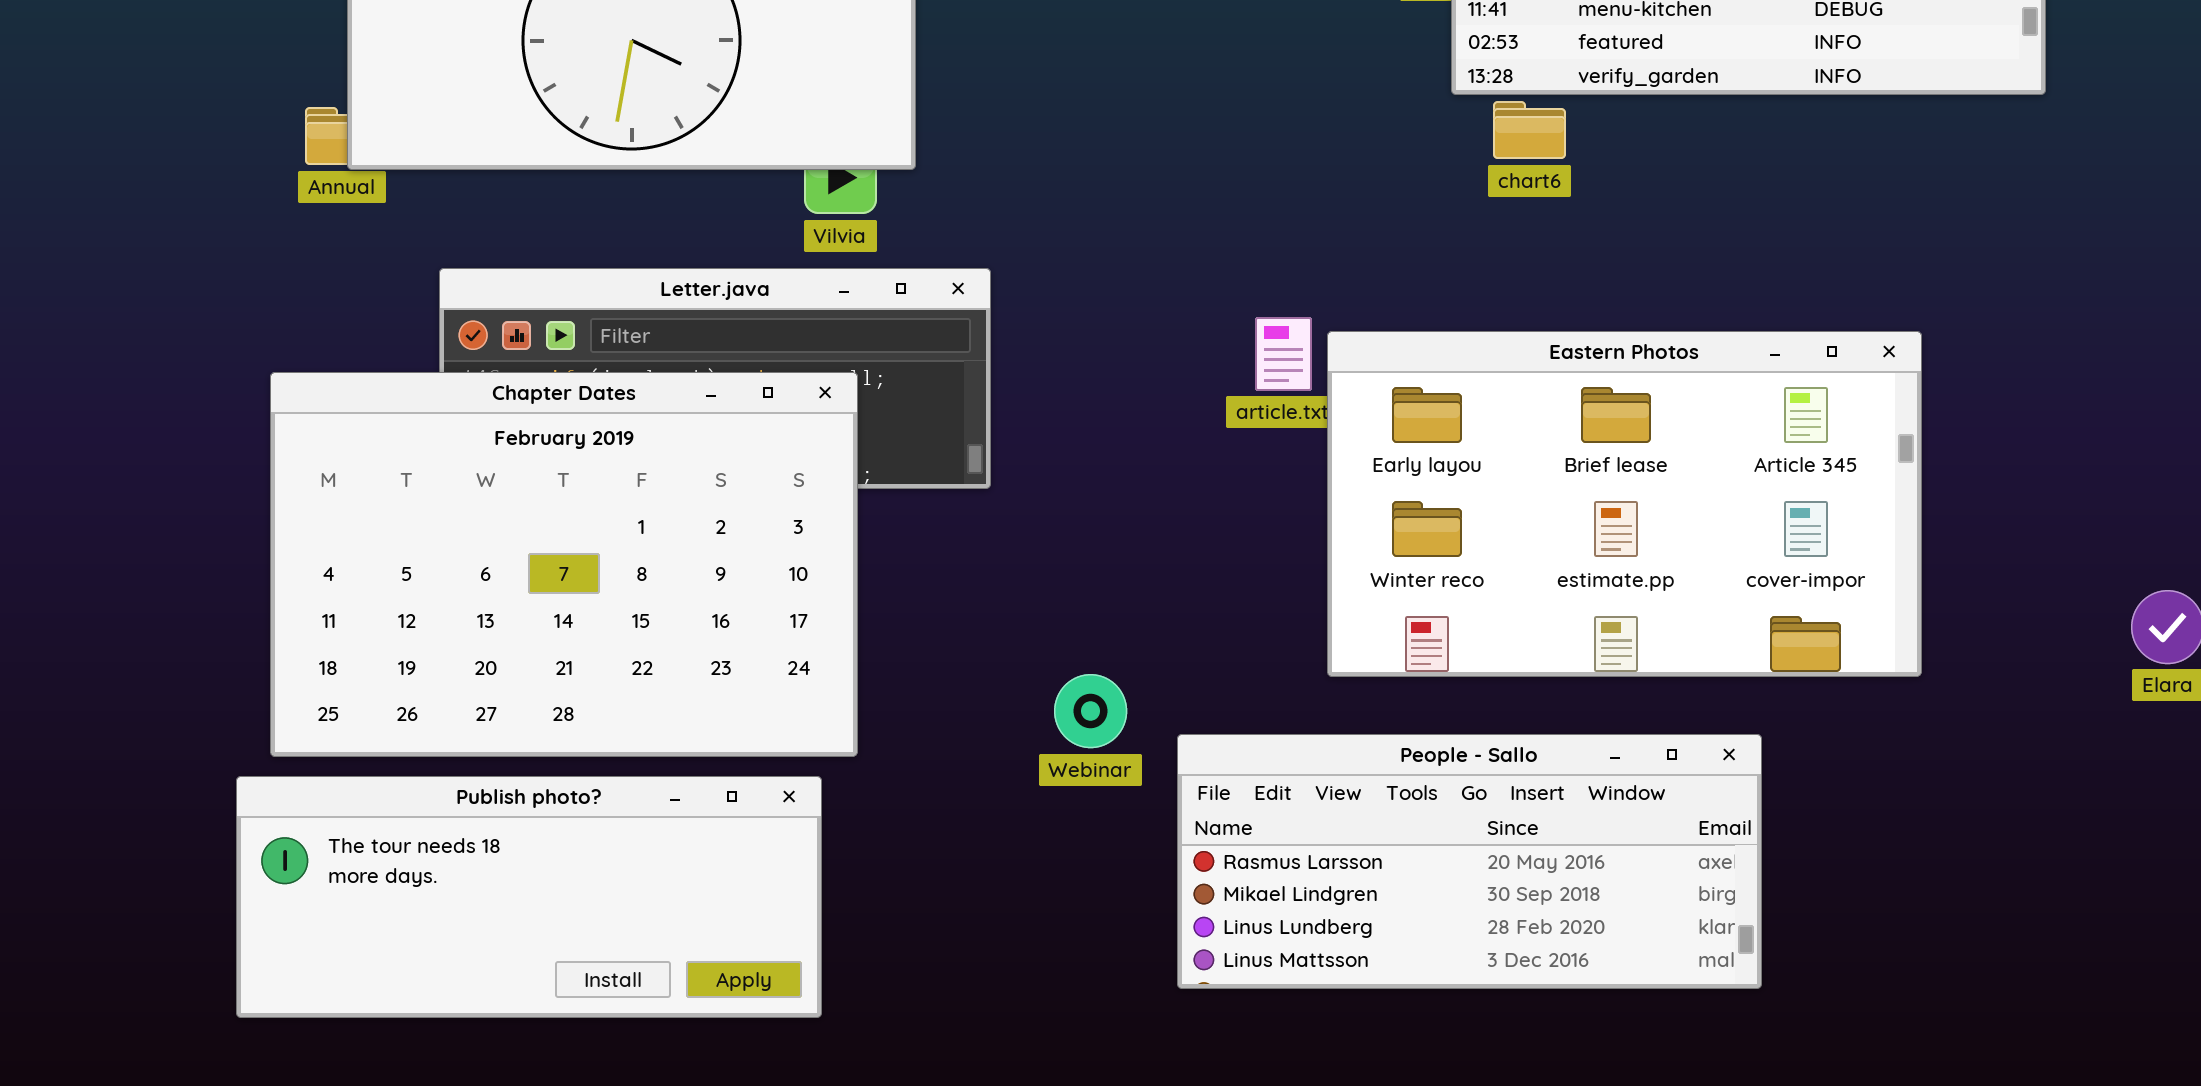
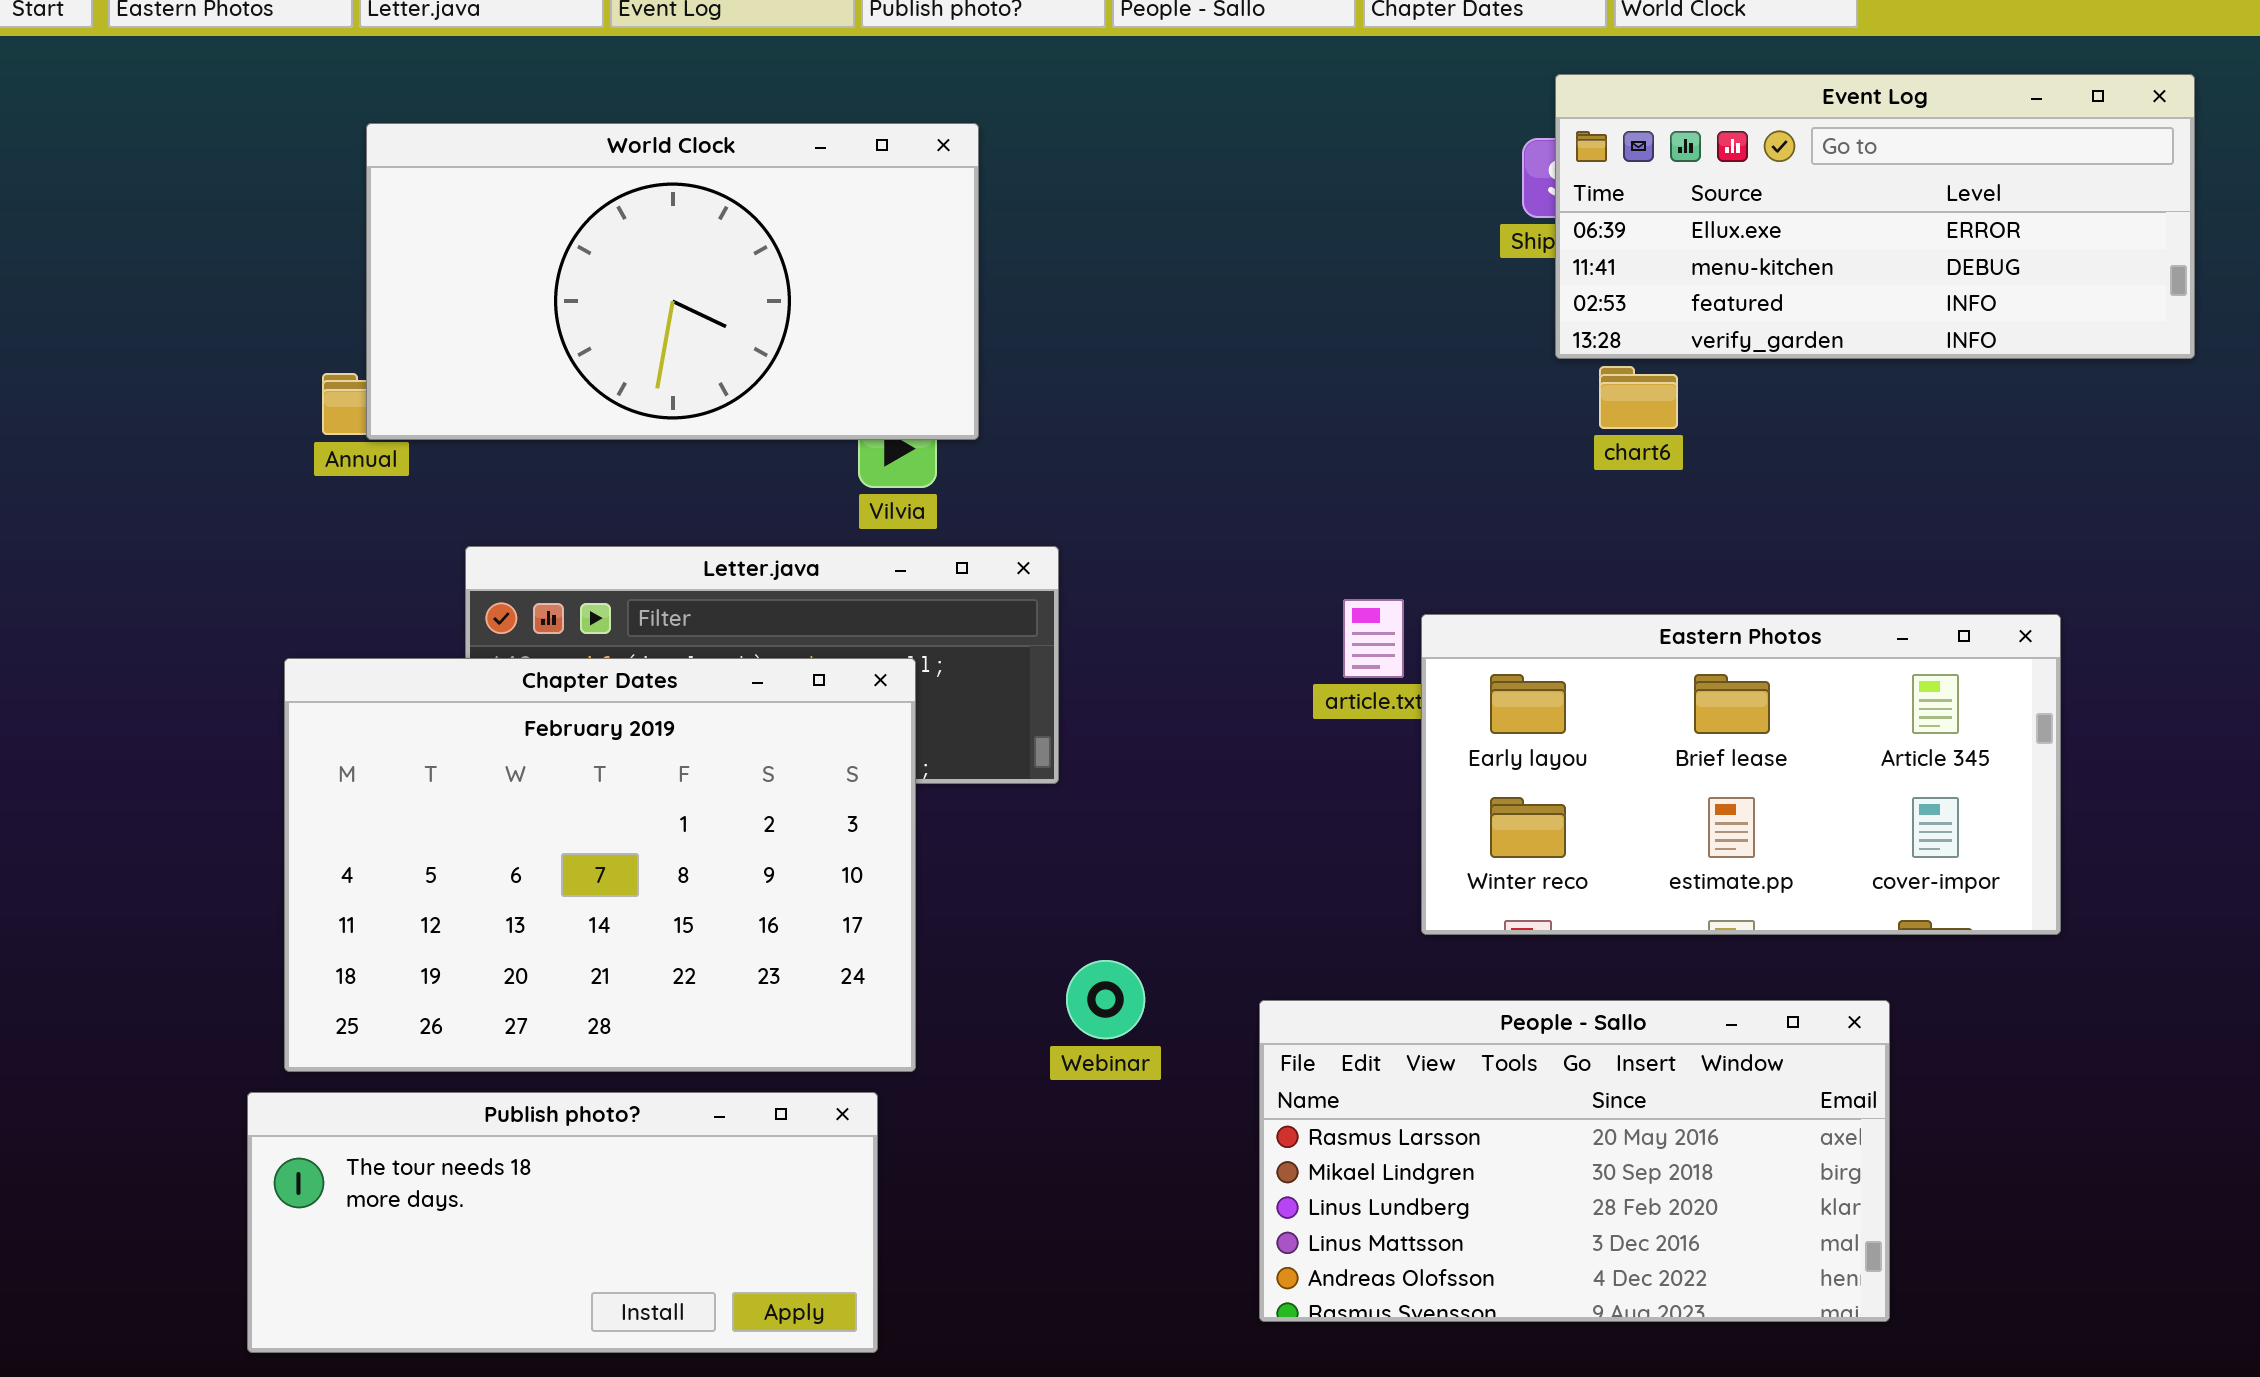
Eastern Photos: [1327,331,1922,677] -> [1421,614,2061,935], resized
Webinar: [1054,674,1127,748] -> [1066,960,1145,1039], moved
People - Sallo: [1177,734,1762,989] -> [1259,1000,1890,1322], resized

